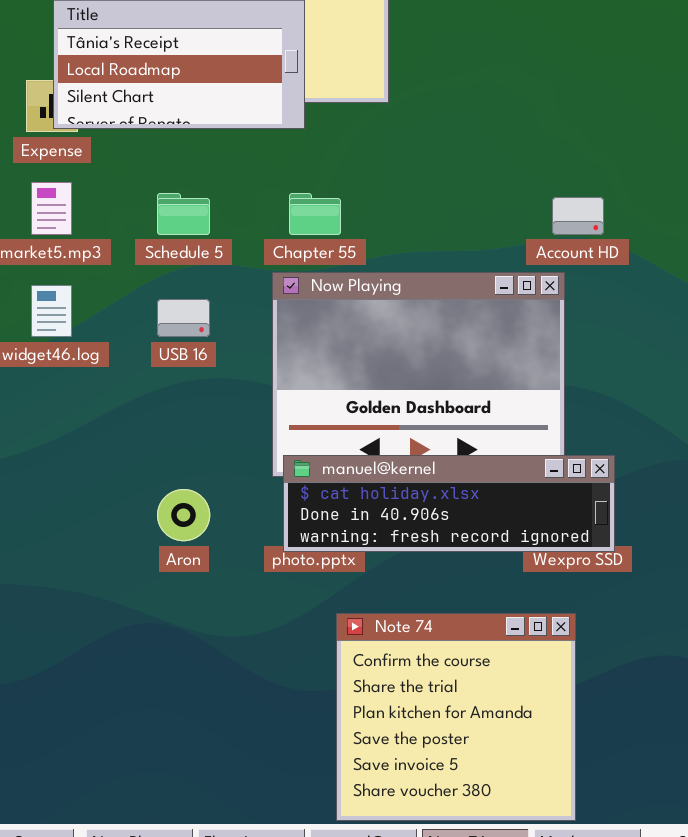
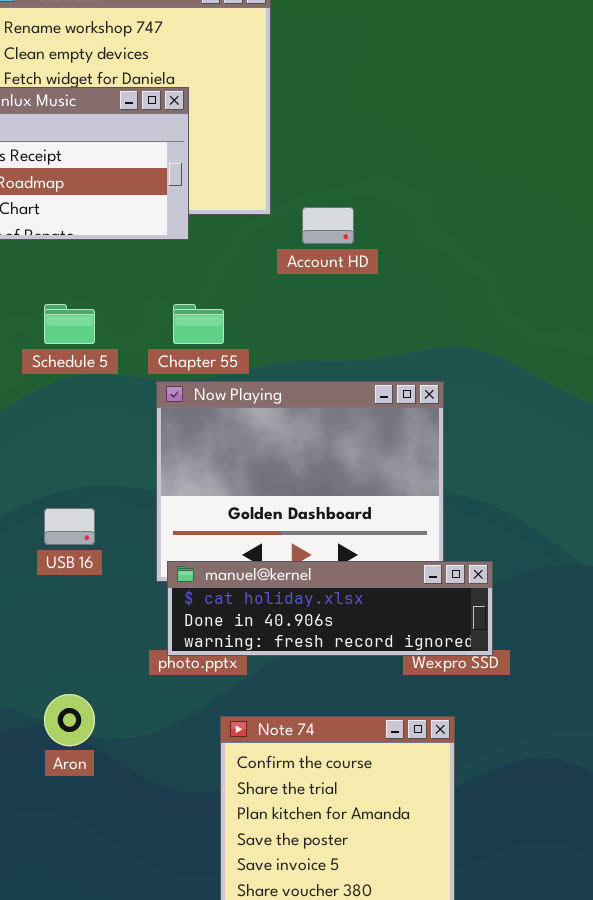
Account HD: [552,197,604,235] -> [302,207,354,244], moved
USB 16: [157,299,210,337] -> [44,508,95,545], moved
Aron: [157,489,210,541] -> [44,694,95,746], moved

